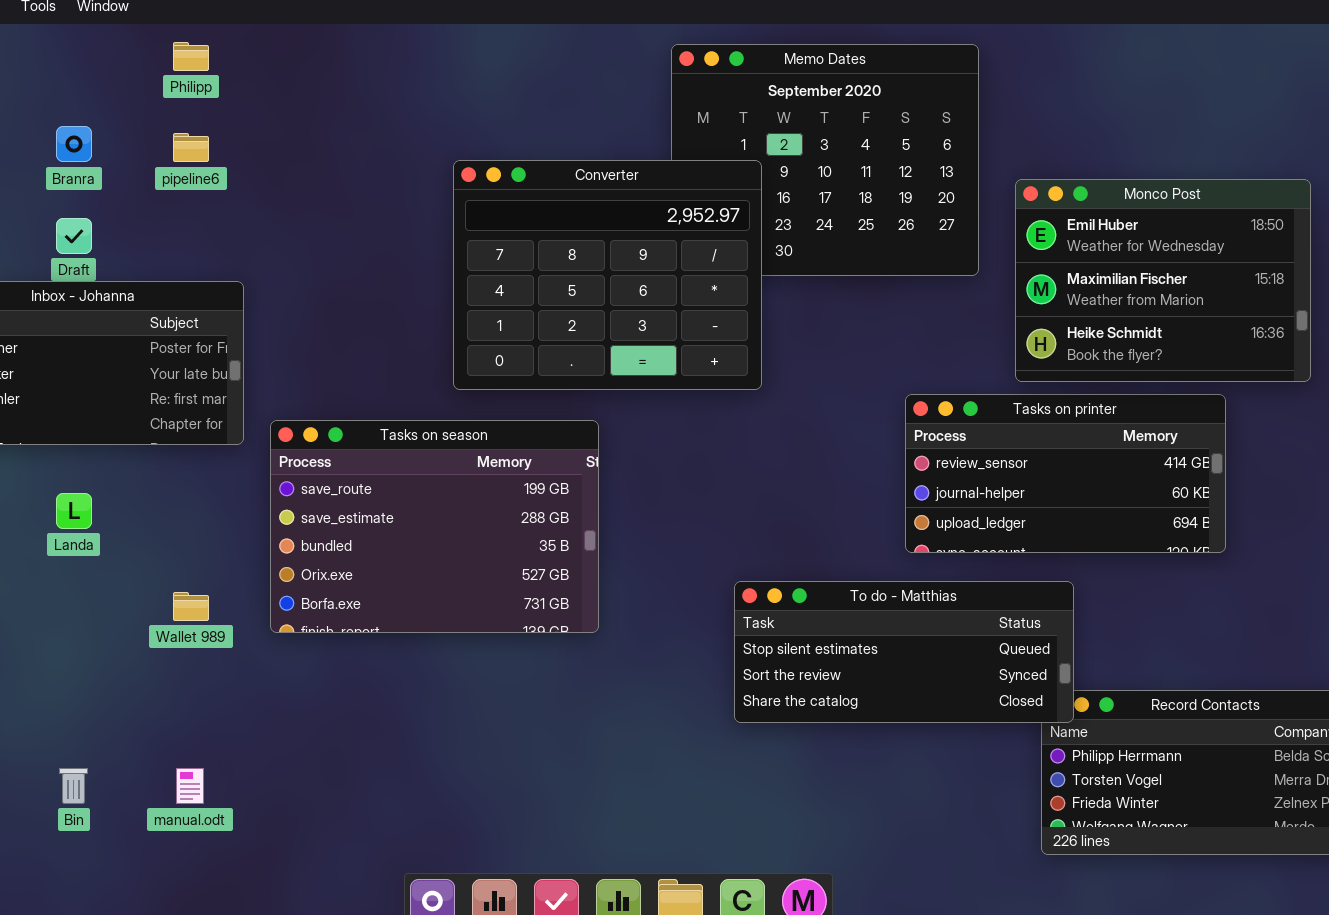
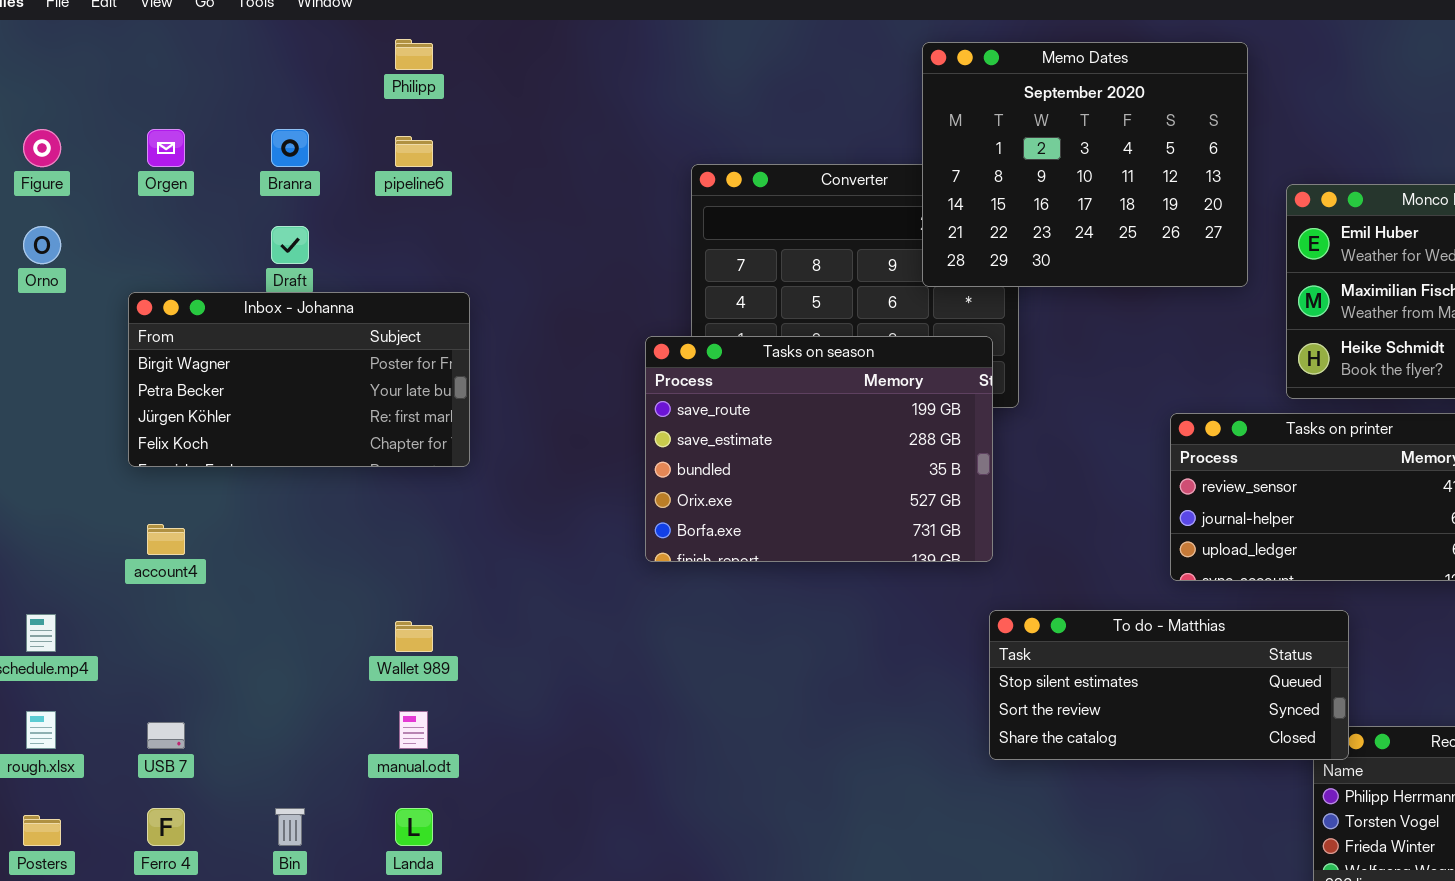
Memo Dates: [671,44,979,276] -> [922,42,1248,287], raised
Tasks on season: [270,420,599,633] -> [645,336,993,562], moved
Landa: [56,493,92,529] -> [395,808,433,846], moved
manual.odt: [176,768,204,804] -> [399,711,428,749], moved

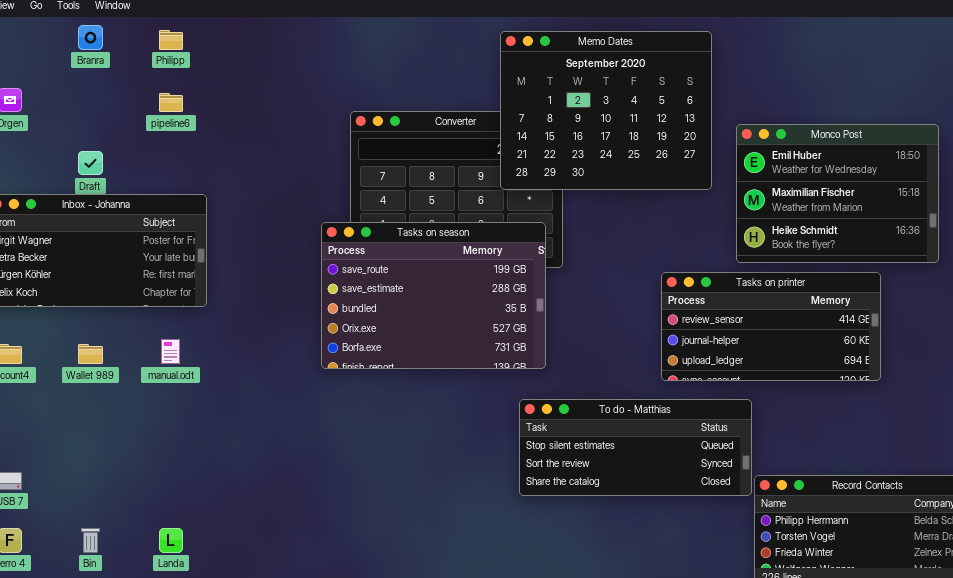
Branra: [271,129,309,167] -> [78,25,103,50], moved
To do - Matthias: [989,610,1349,760] -> [519,399,752,496], moved
Wallet 989: [395,621,433,652] -> [78,344,103,364], moved
manual.odt: [399,711,428,749] -> [161,339,180,364], moved

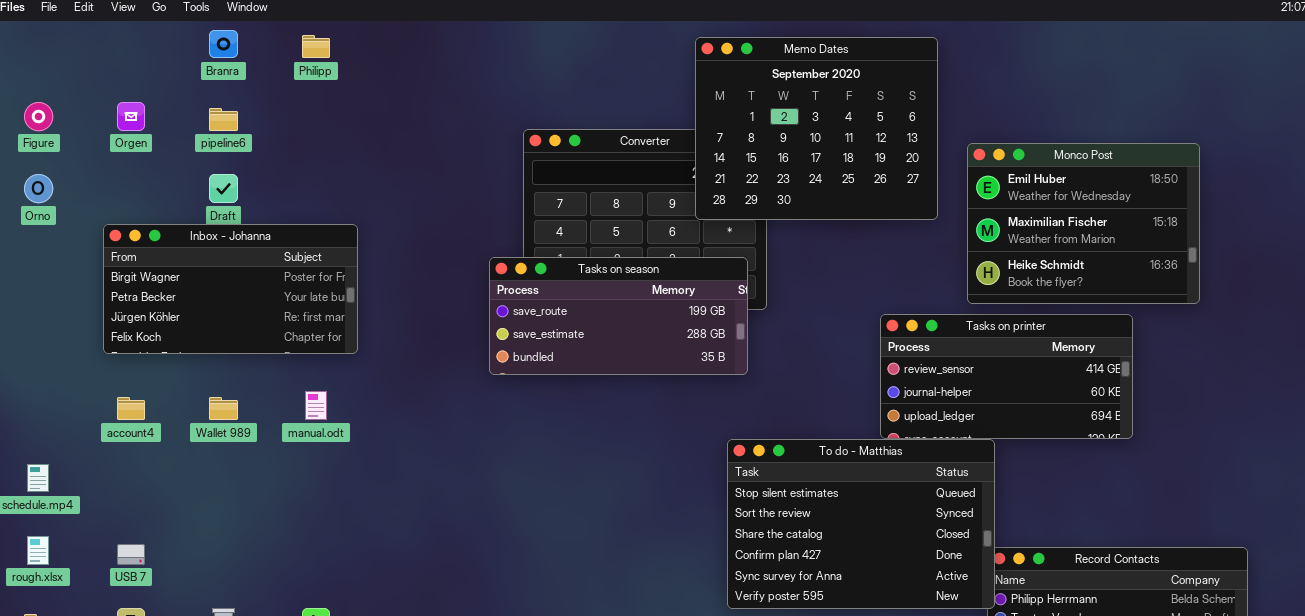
pipeline6: [159,93,183,112] -> [209,108,238,131], moved
Tasks on season: [321,222,546,369] -> [489,257,748,375], resized
To do - Matthias: [519,399,752,496] -> [727,439,995,609], moved, resized

